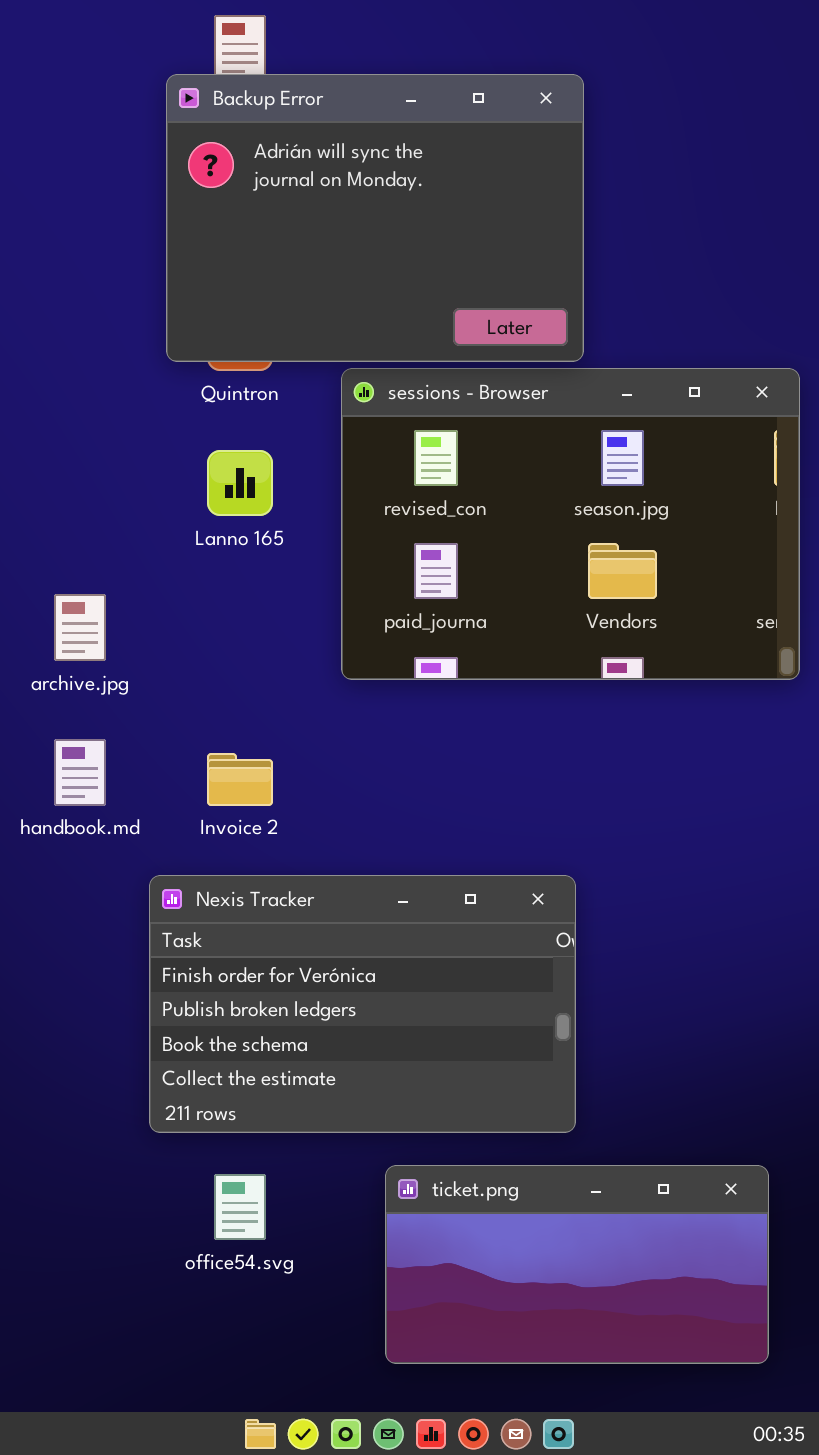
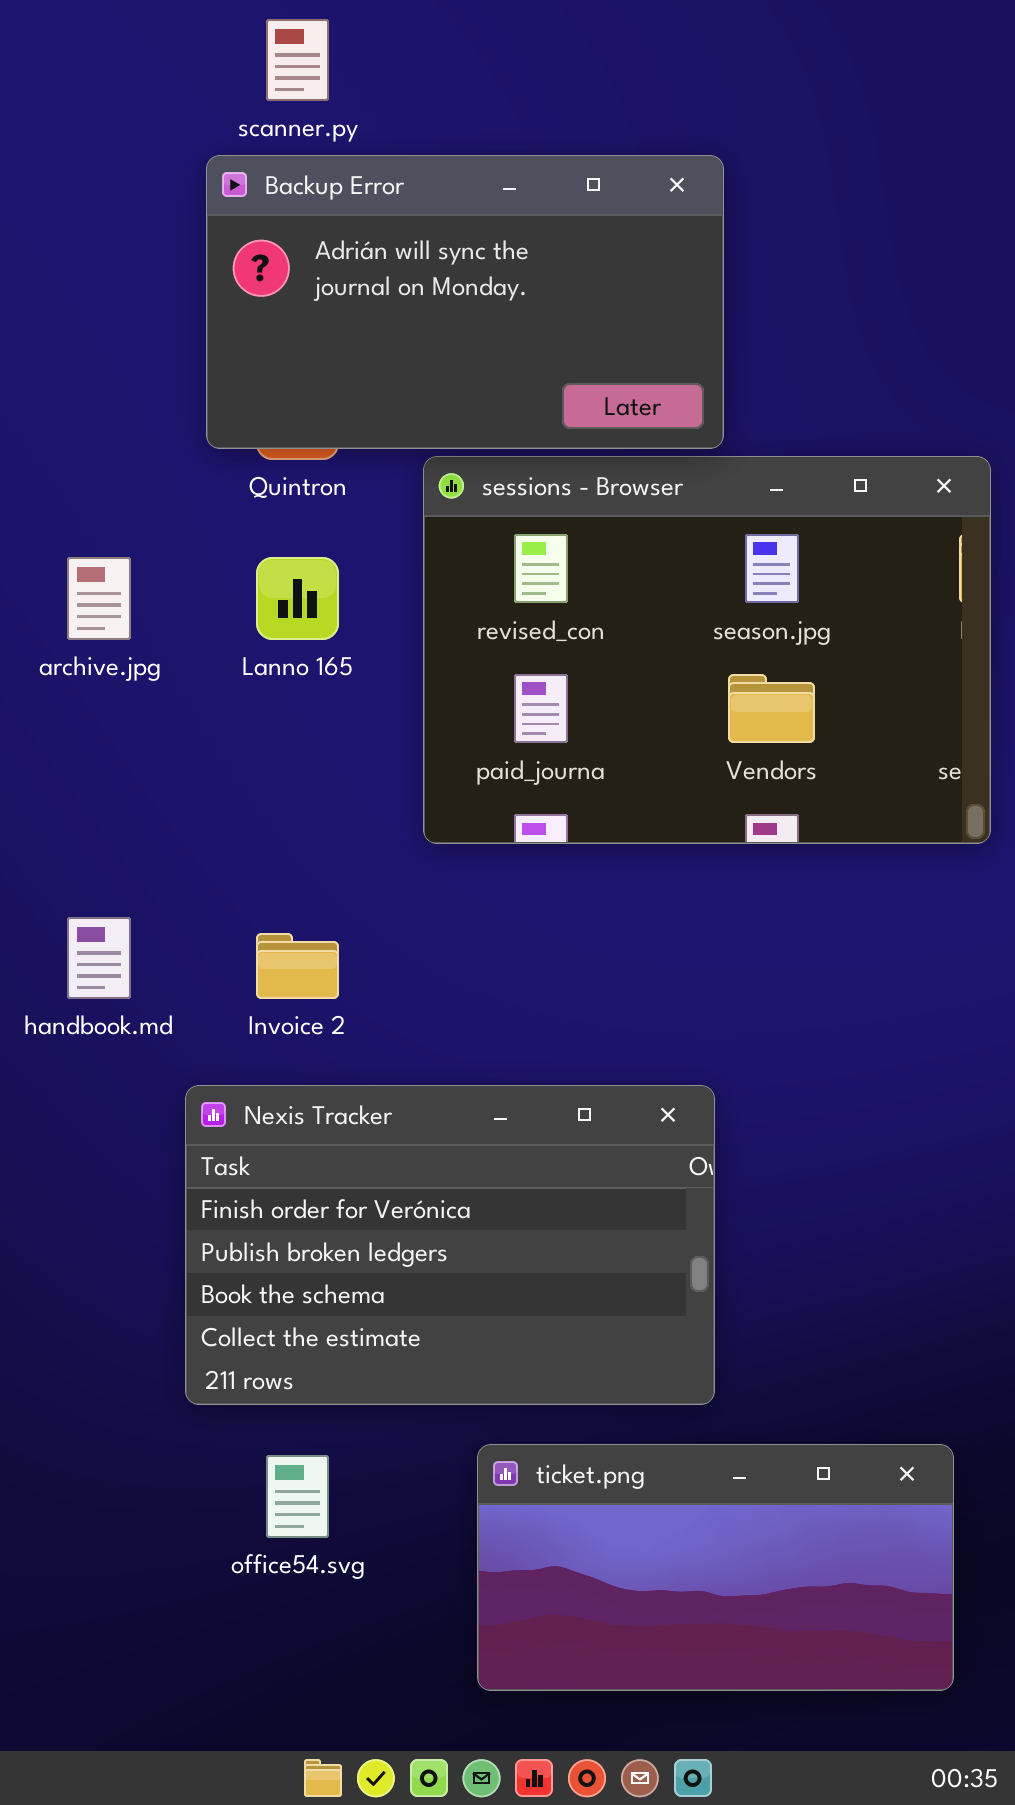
Backup Error: [166,74,584,362] -> [206,155,724,449], resized
archive.jpg: [54,594,106,661] -> [67,557,131,640], moved

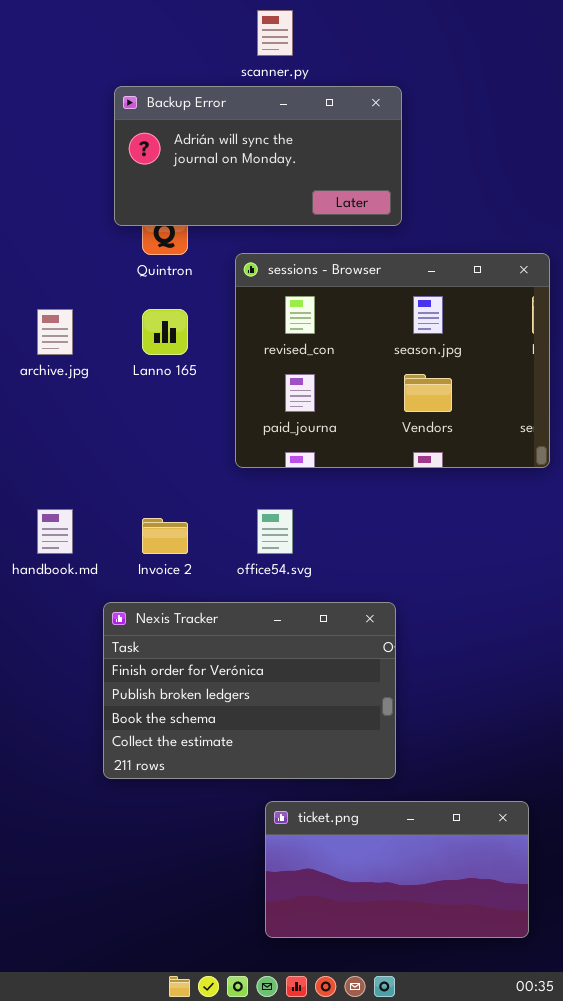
scanner.py: [266,19,329,101] -> [257,10,293,56], moved
Backup Error: [206,155,724,449] -> [114,86,402,226], resized
office54.svg: [266,1455,329,1538] -> [257,509,293,554], moved

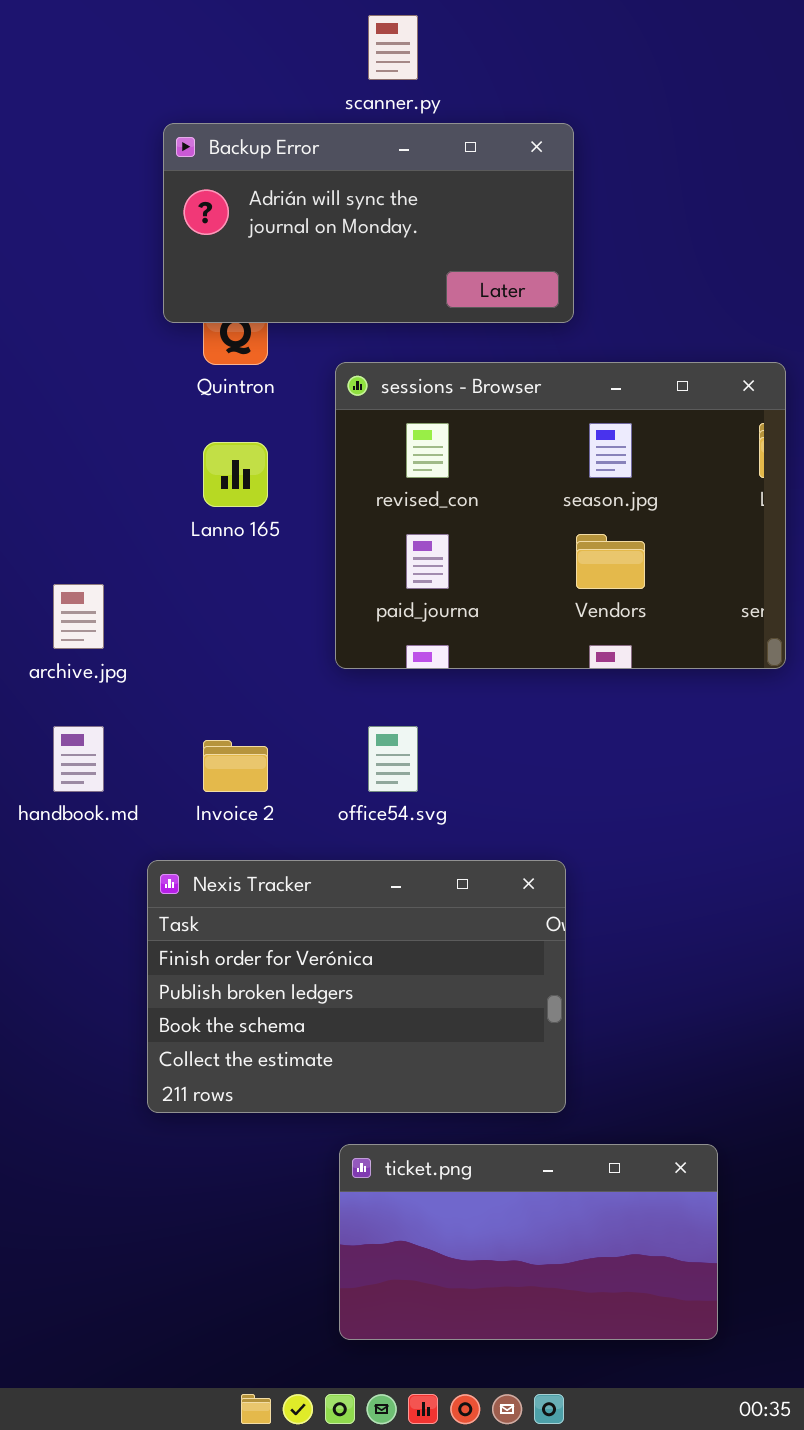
archive.jpg: [37,309,73,355] -> [53,584,104,649], moved
ticket.png: [265,801,529,938] -> [339,1144,718,1340], moved

